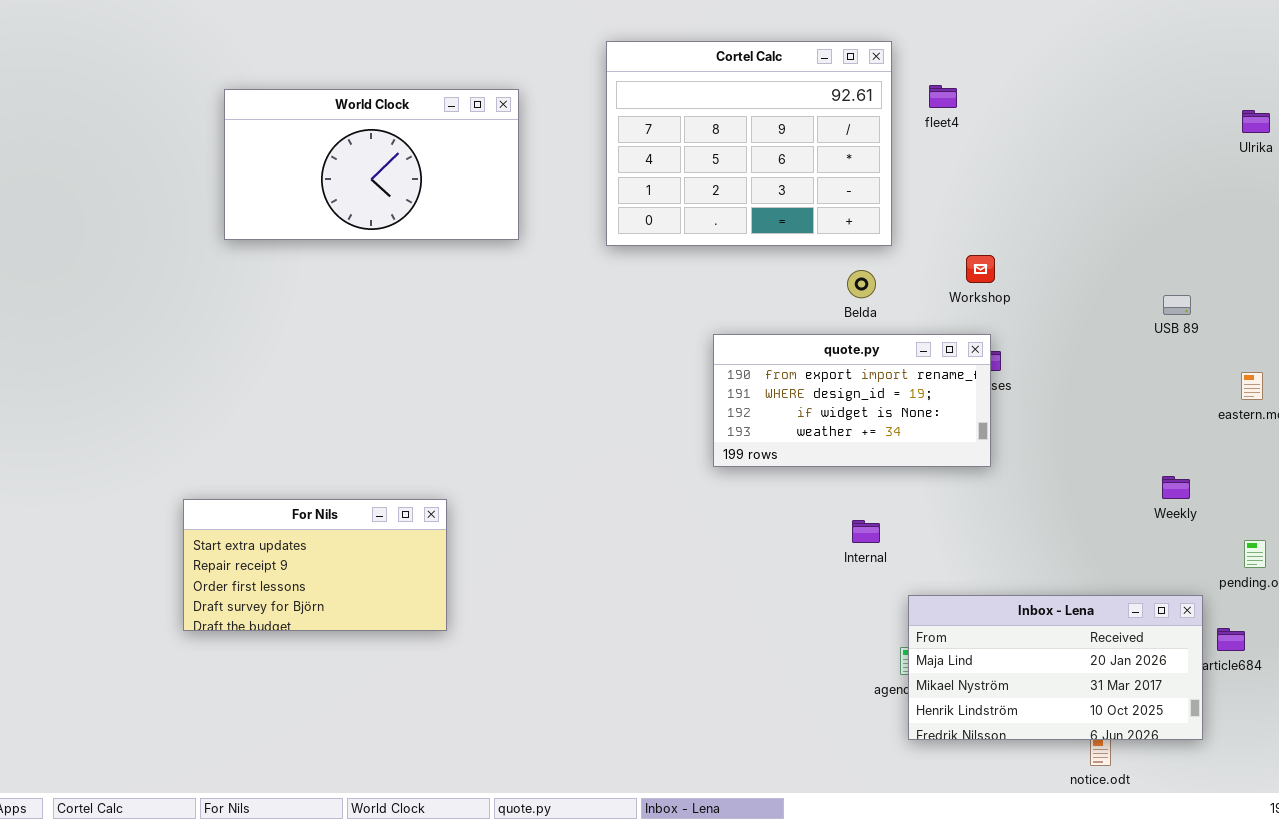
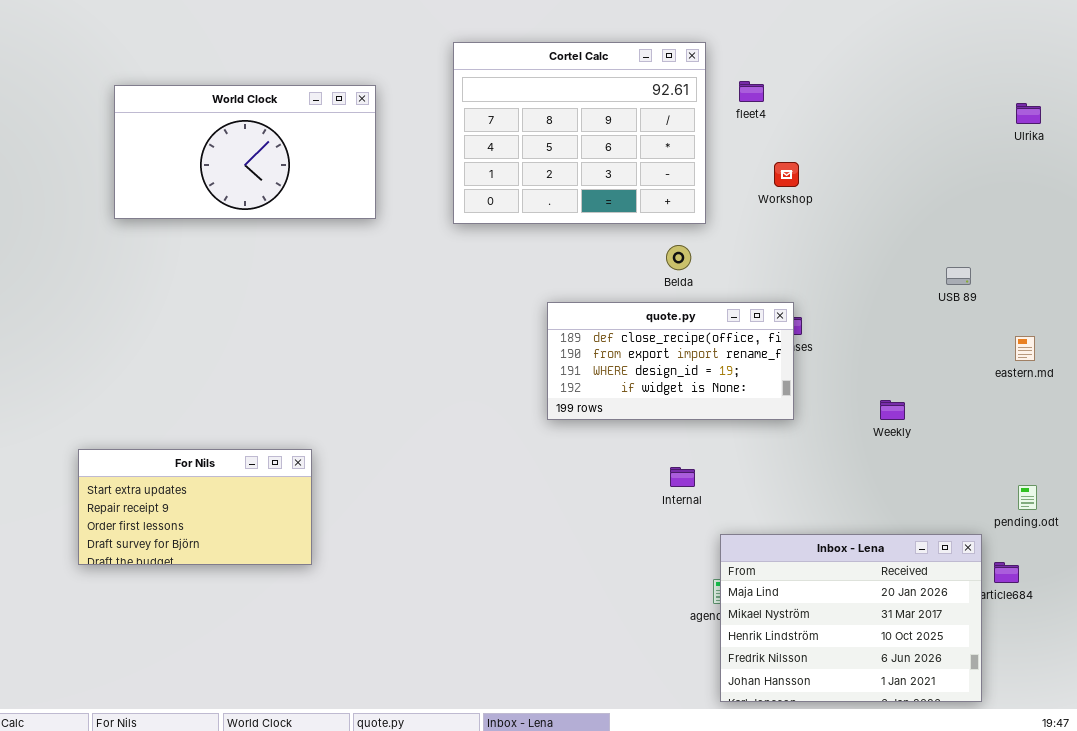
Workshop: [966,255,995,283] -> [774,162,799,187], moved
quote.py: [713,334,991,467] -> [547,302,794,420], scrolled up 1 row
Weekly: [1162,476,1190,499] -> [880,400,905,420], moved
Inbox - Lena: [908,595,1203,740] -> [720,534,982,702], resized

